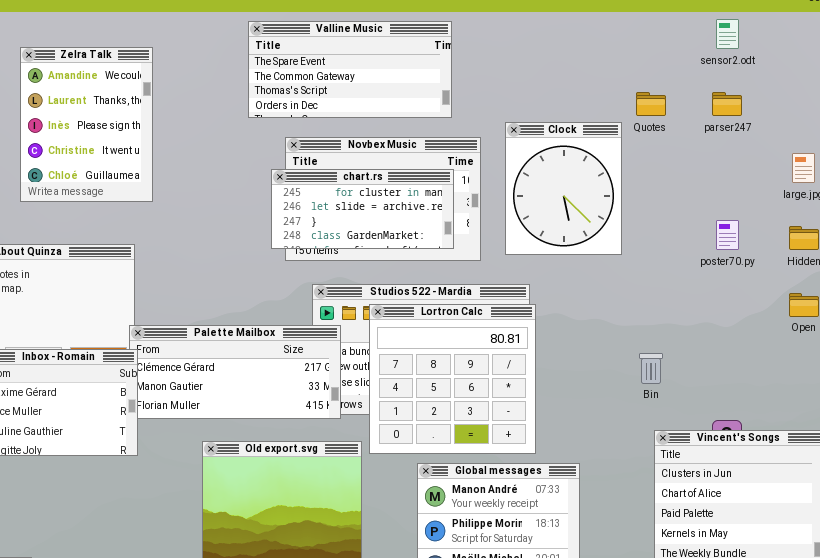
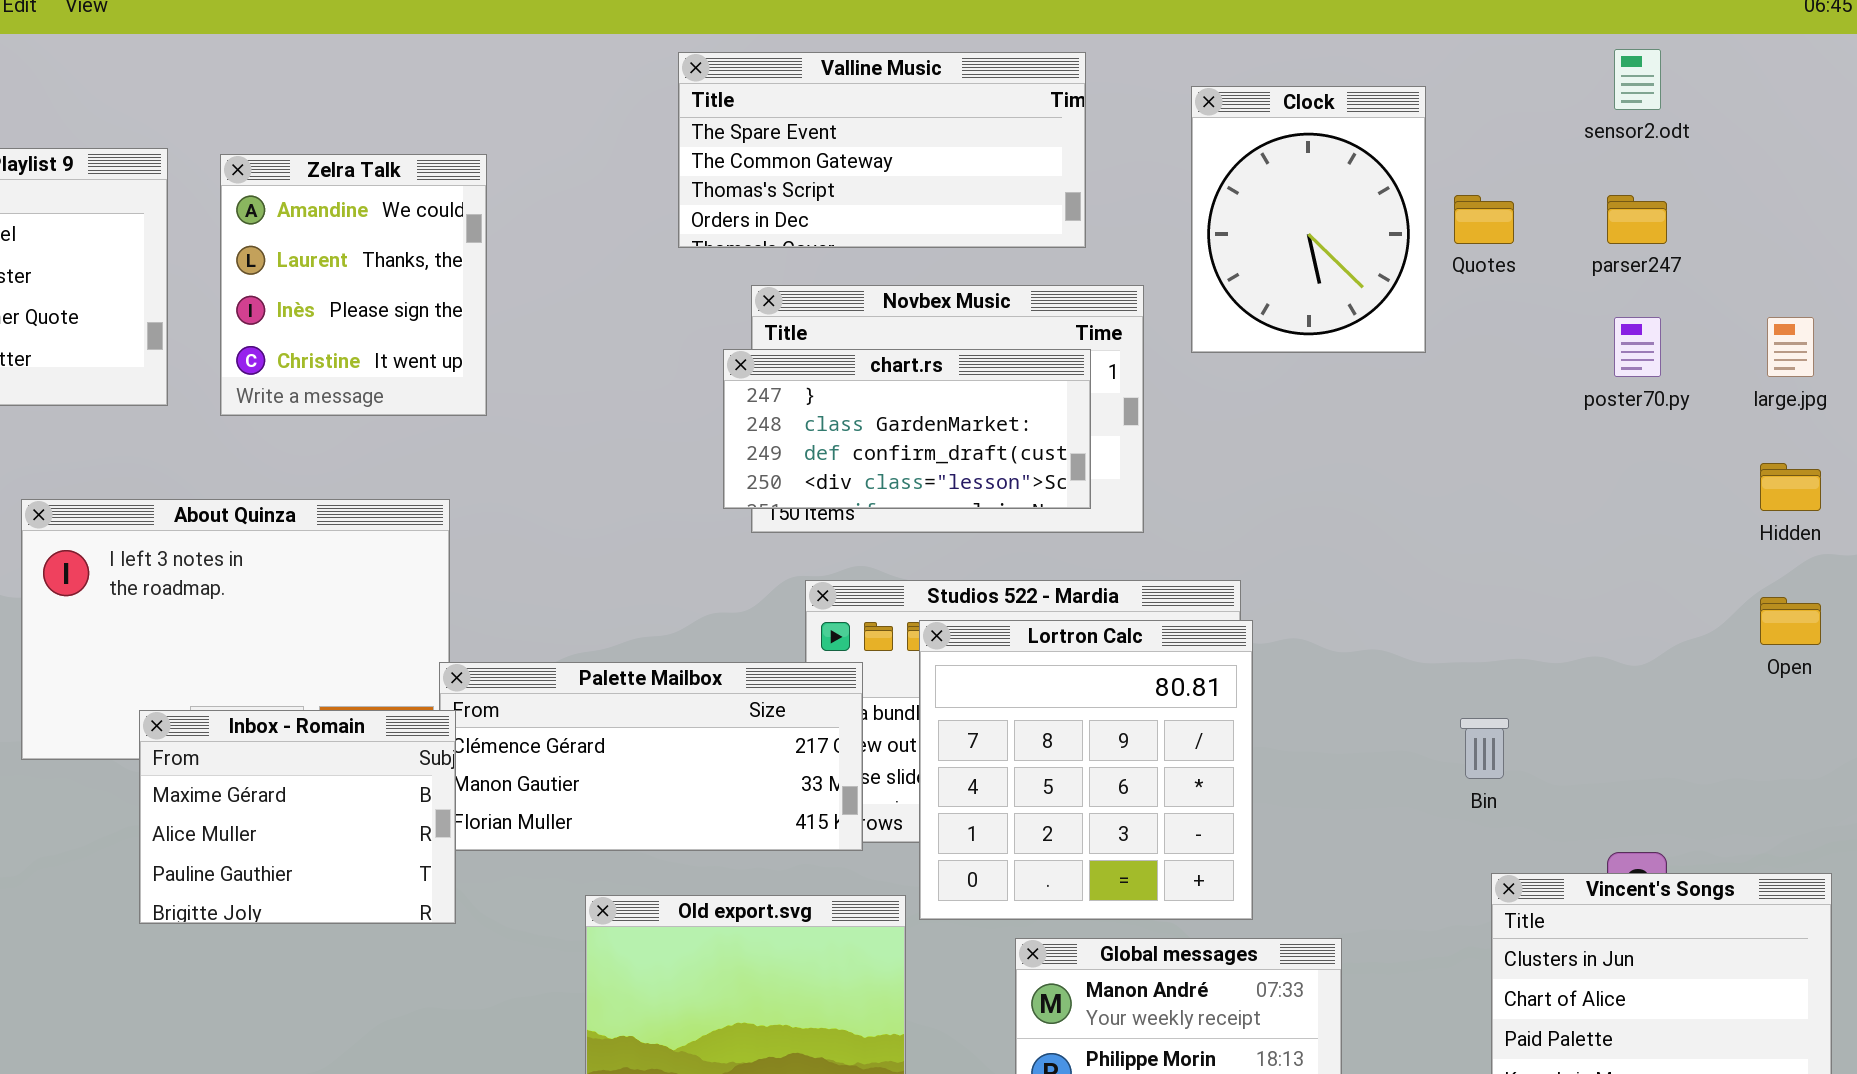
Zelra Talk: [20,47,153,202] -> [220,154,487,416], resized
Clock: [505,122,622,255] -> [1191,86,1426,353], moved
chart.rs: [271,169,454,249] -> [723,349,1091,509], scrolled down 2 rows
poster70.py: [716,220,739,250] -> [1614,317,1661,377], moved

